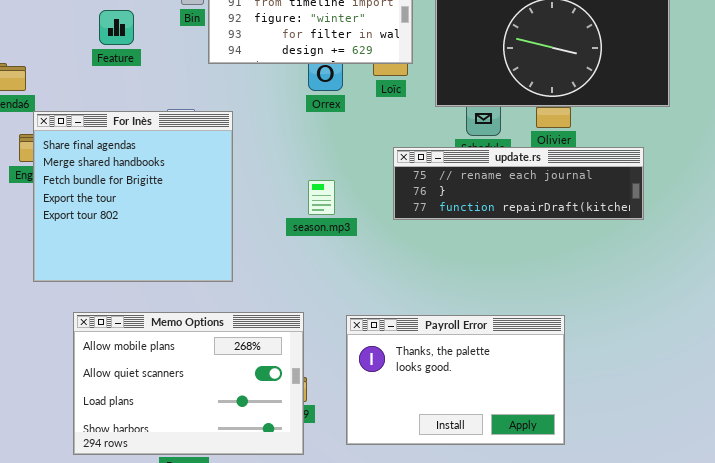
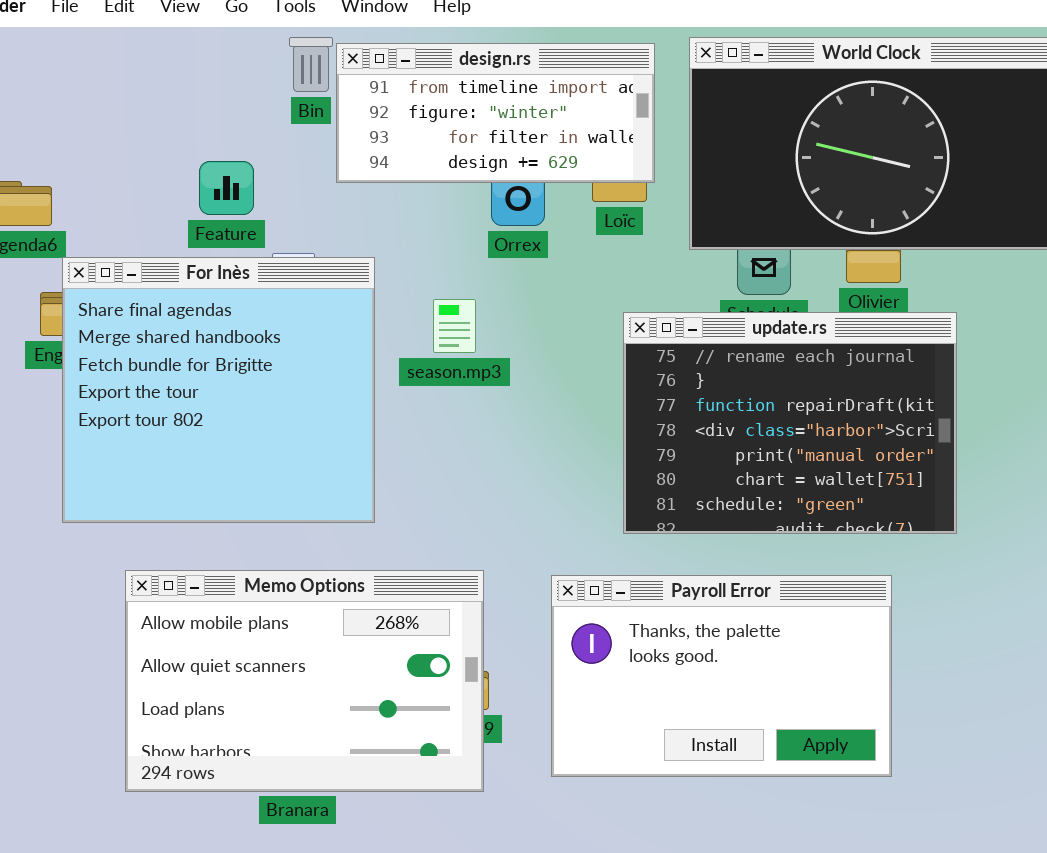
Feature: [99,10,134,45] -> [199,161,254,215], moved
update.rs: [393,147,644,220] -> [623,312,957,534], resized
season.mp3: [308,180,335,215] -> [433,299,476,353], moved

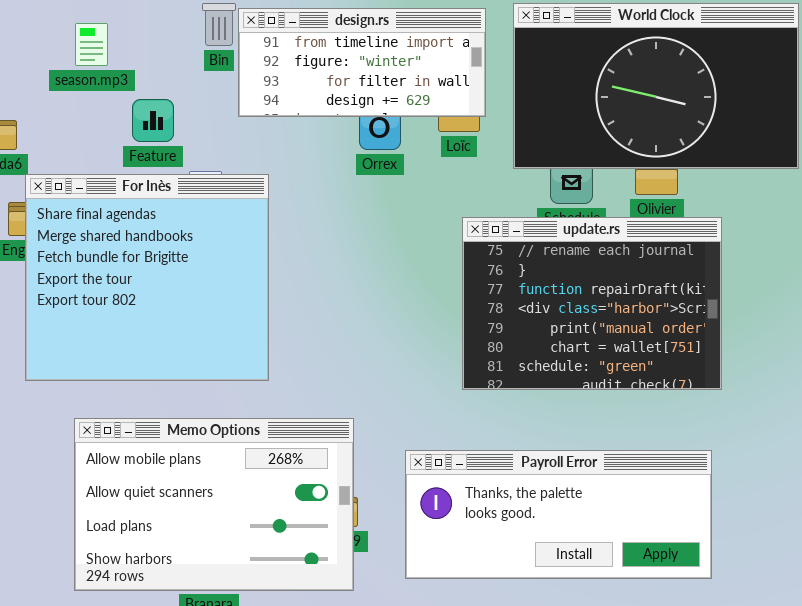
season.mp3: [433,299,476,353] -> [75,23,108,66], moved
Payroll Error: [551,575,892,777] -> [405,450,712,579], resized

